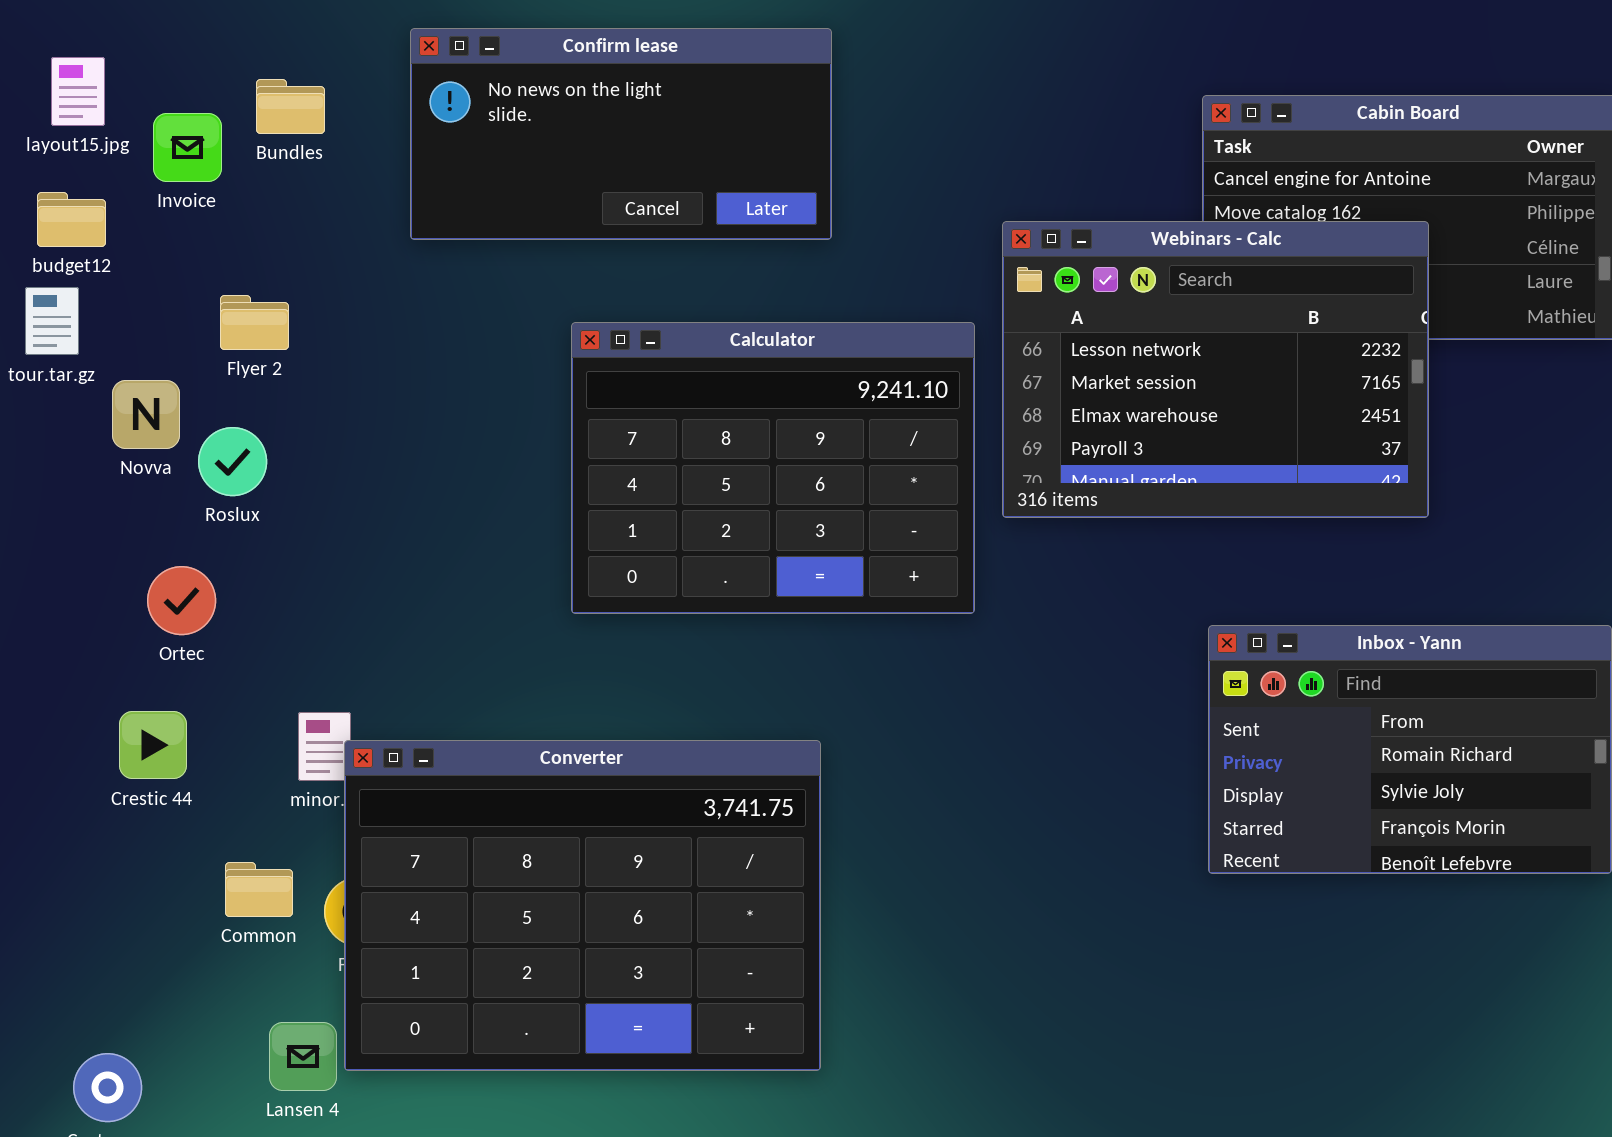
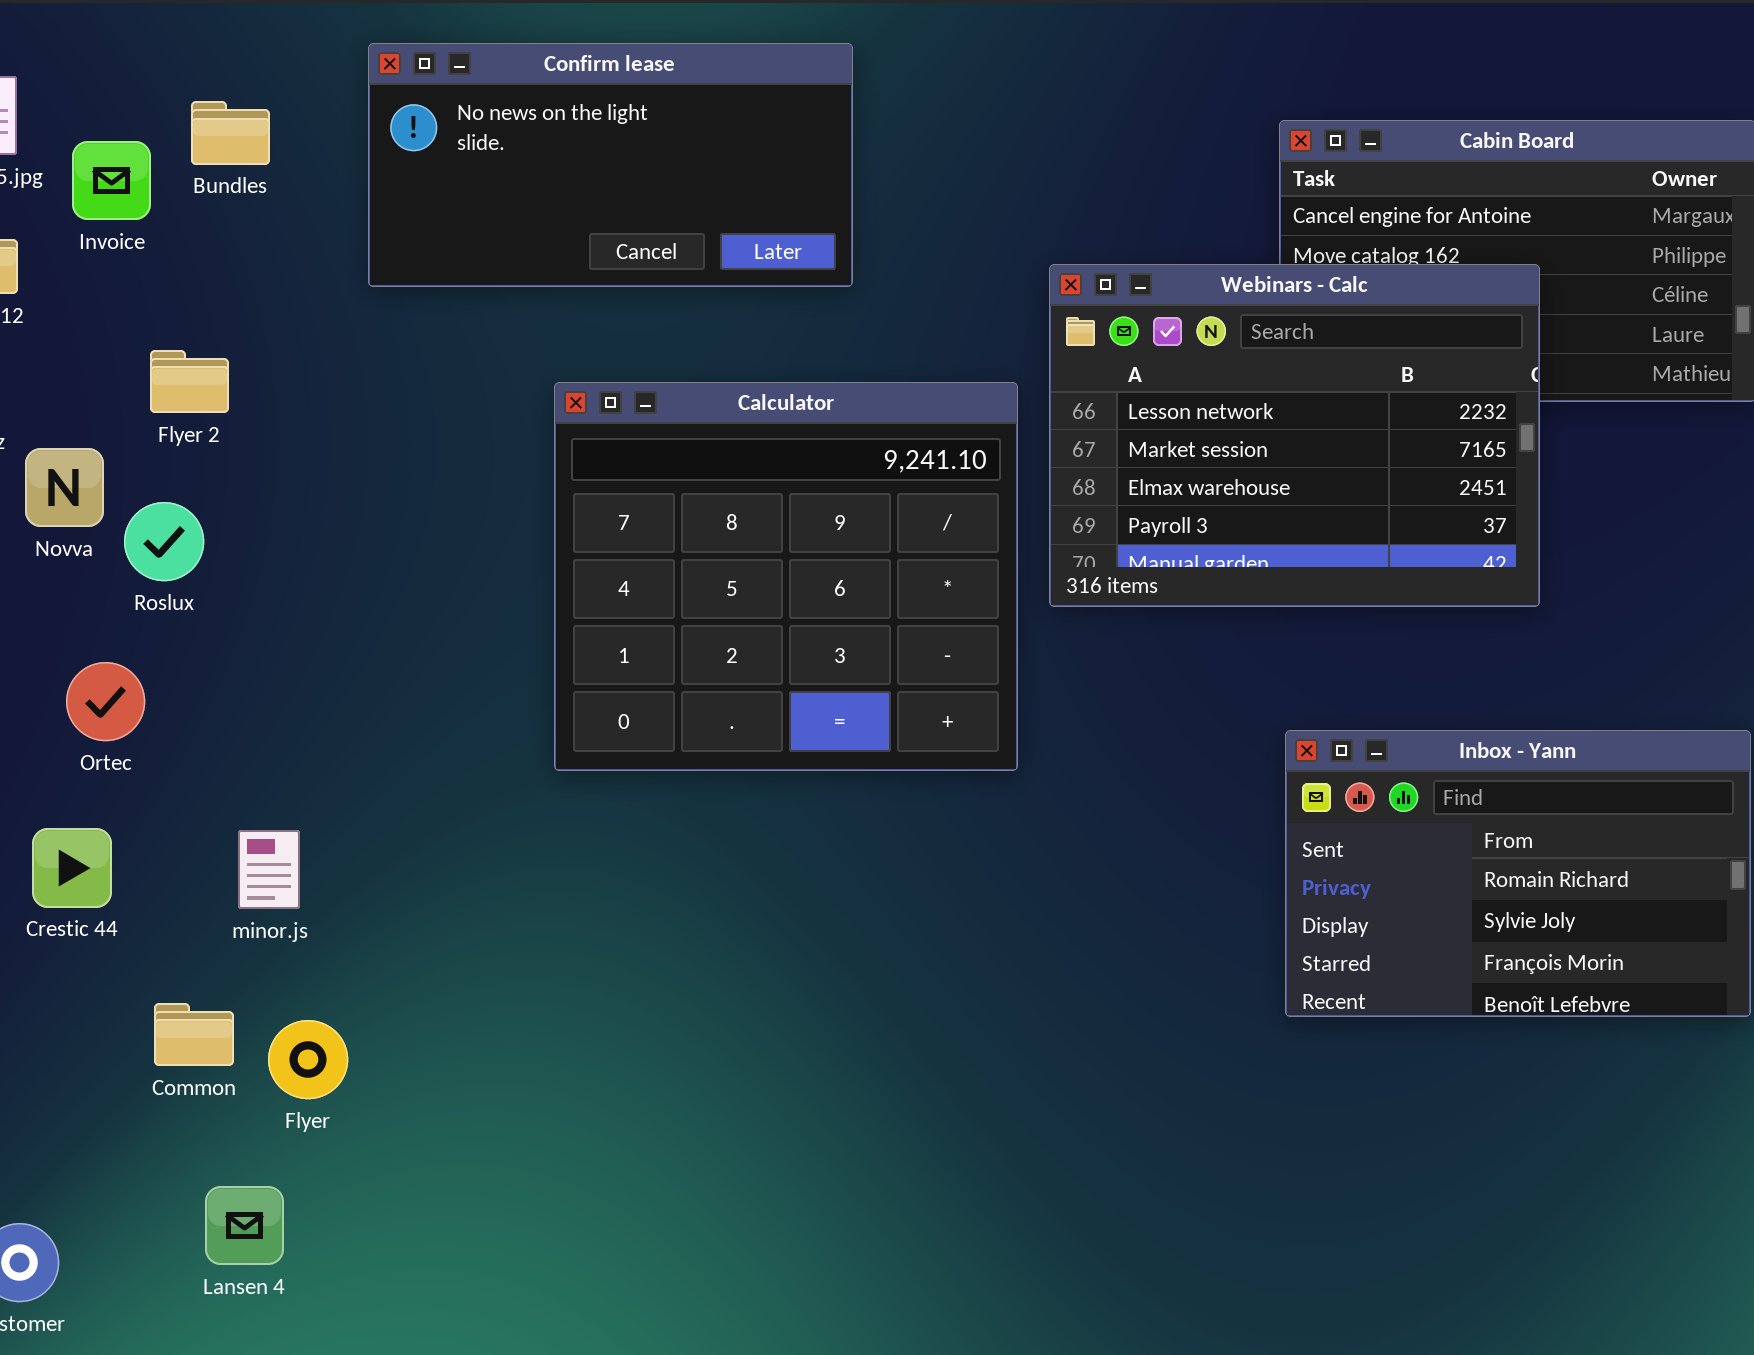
Calculator: [571,322,975,614] -> [554,382,1018,771], resized
Converter: [344,740,821,1071] -> none, closed

